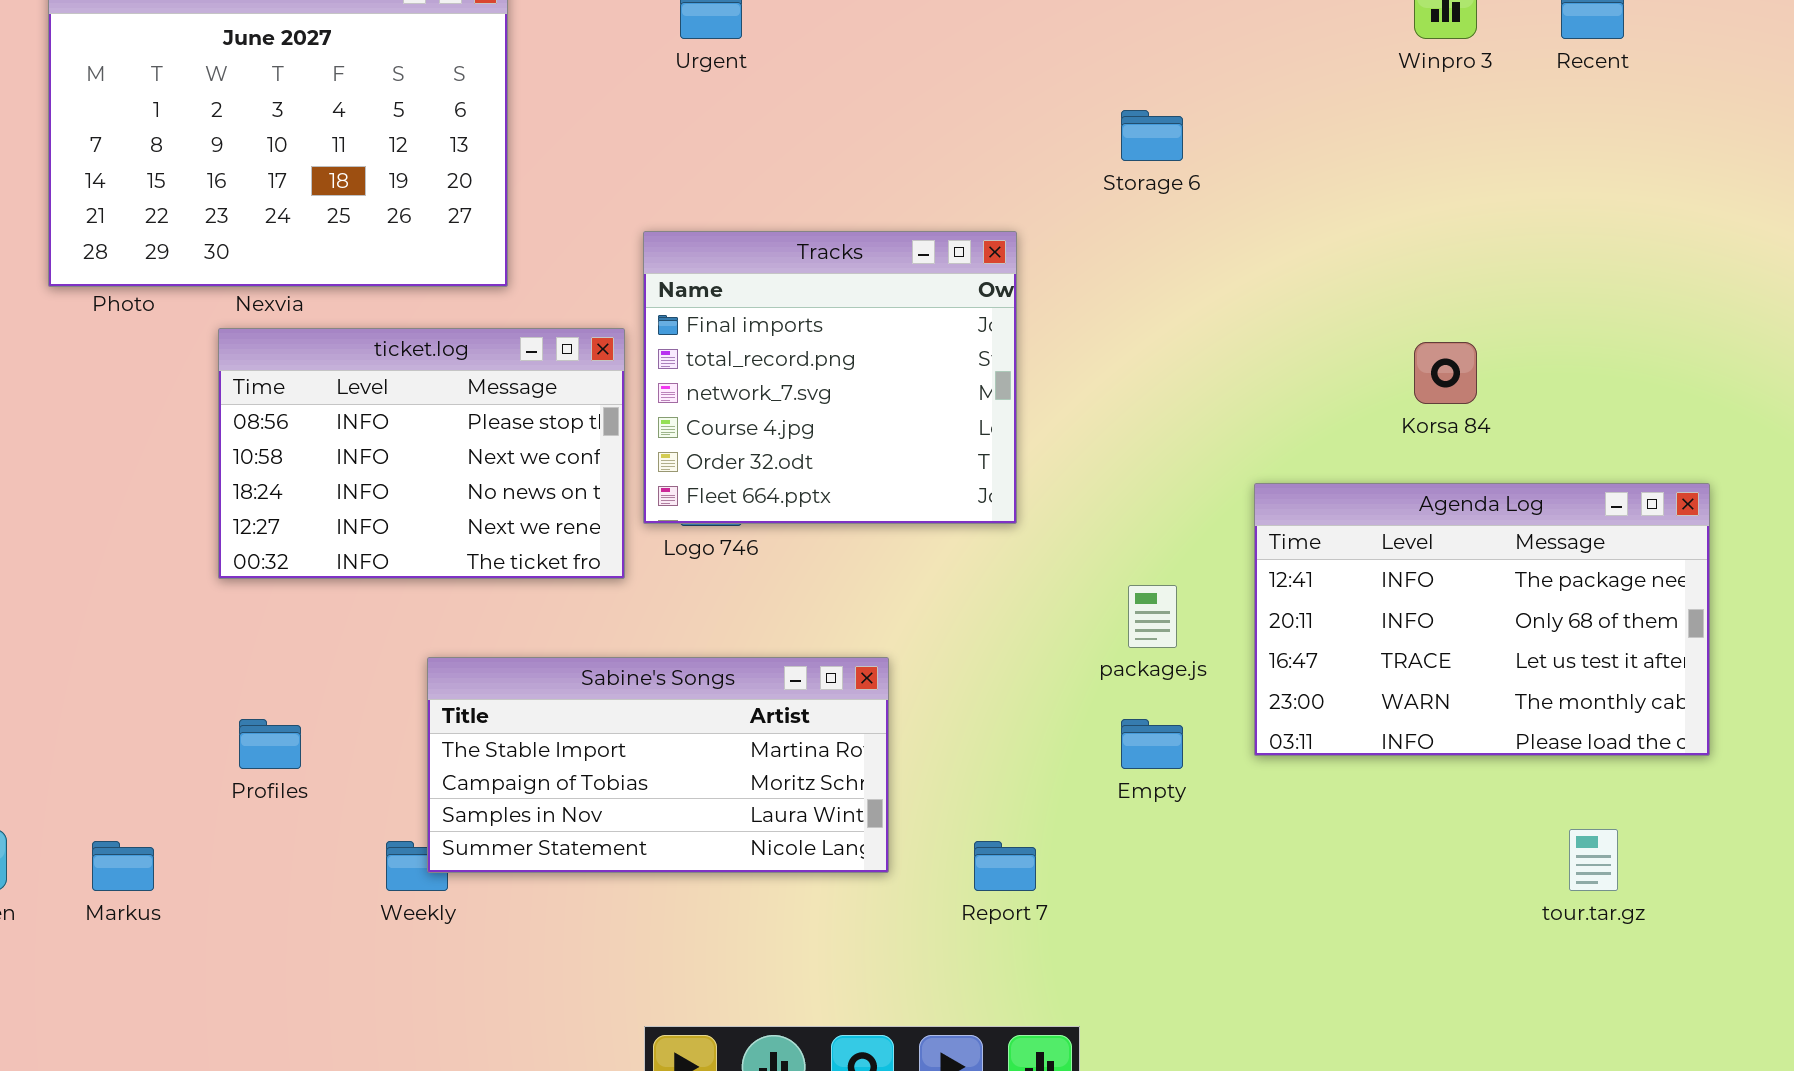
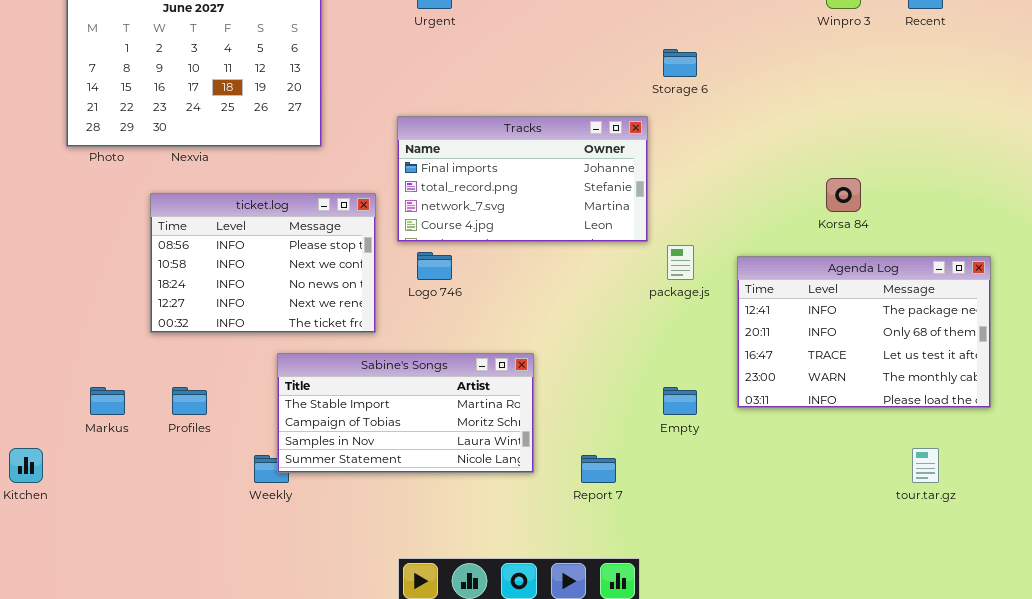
Tracks: [643,231,1017,524] -> [397,116,648,242], resized
ticket.log: [218,328,625,579] -> [150,193,376,333], moved
package.js: [1128,585,1177,648] -> [667,245,694,280], moved
Markus: [92,841,154,891] -> [90,387,125,415], moved

